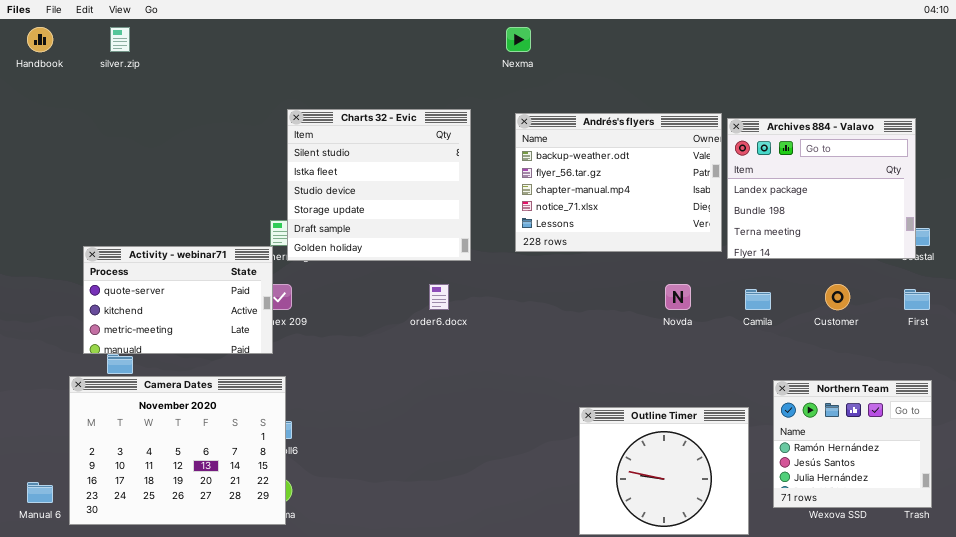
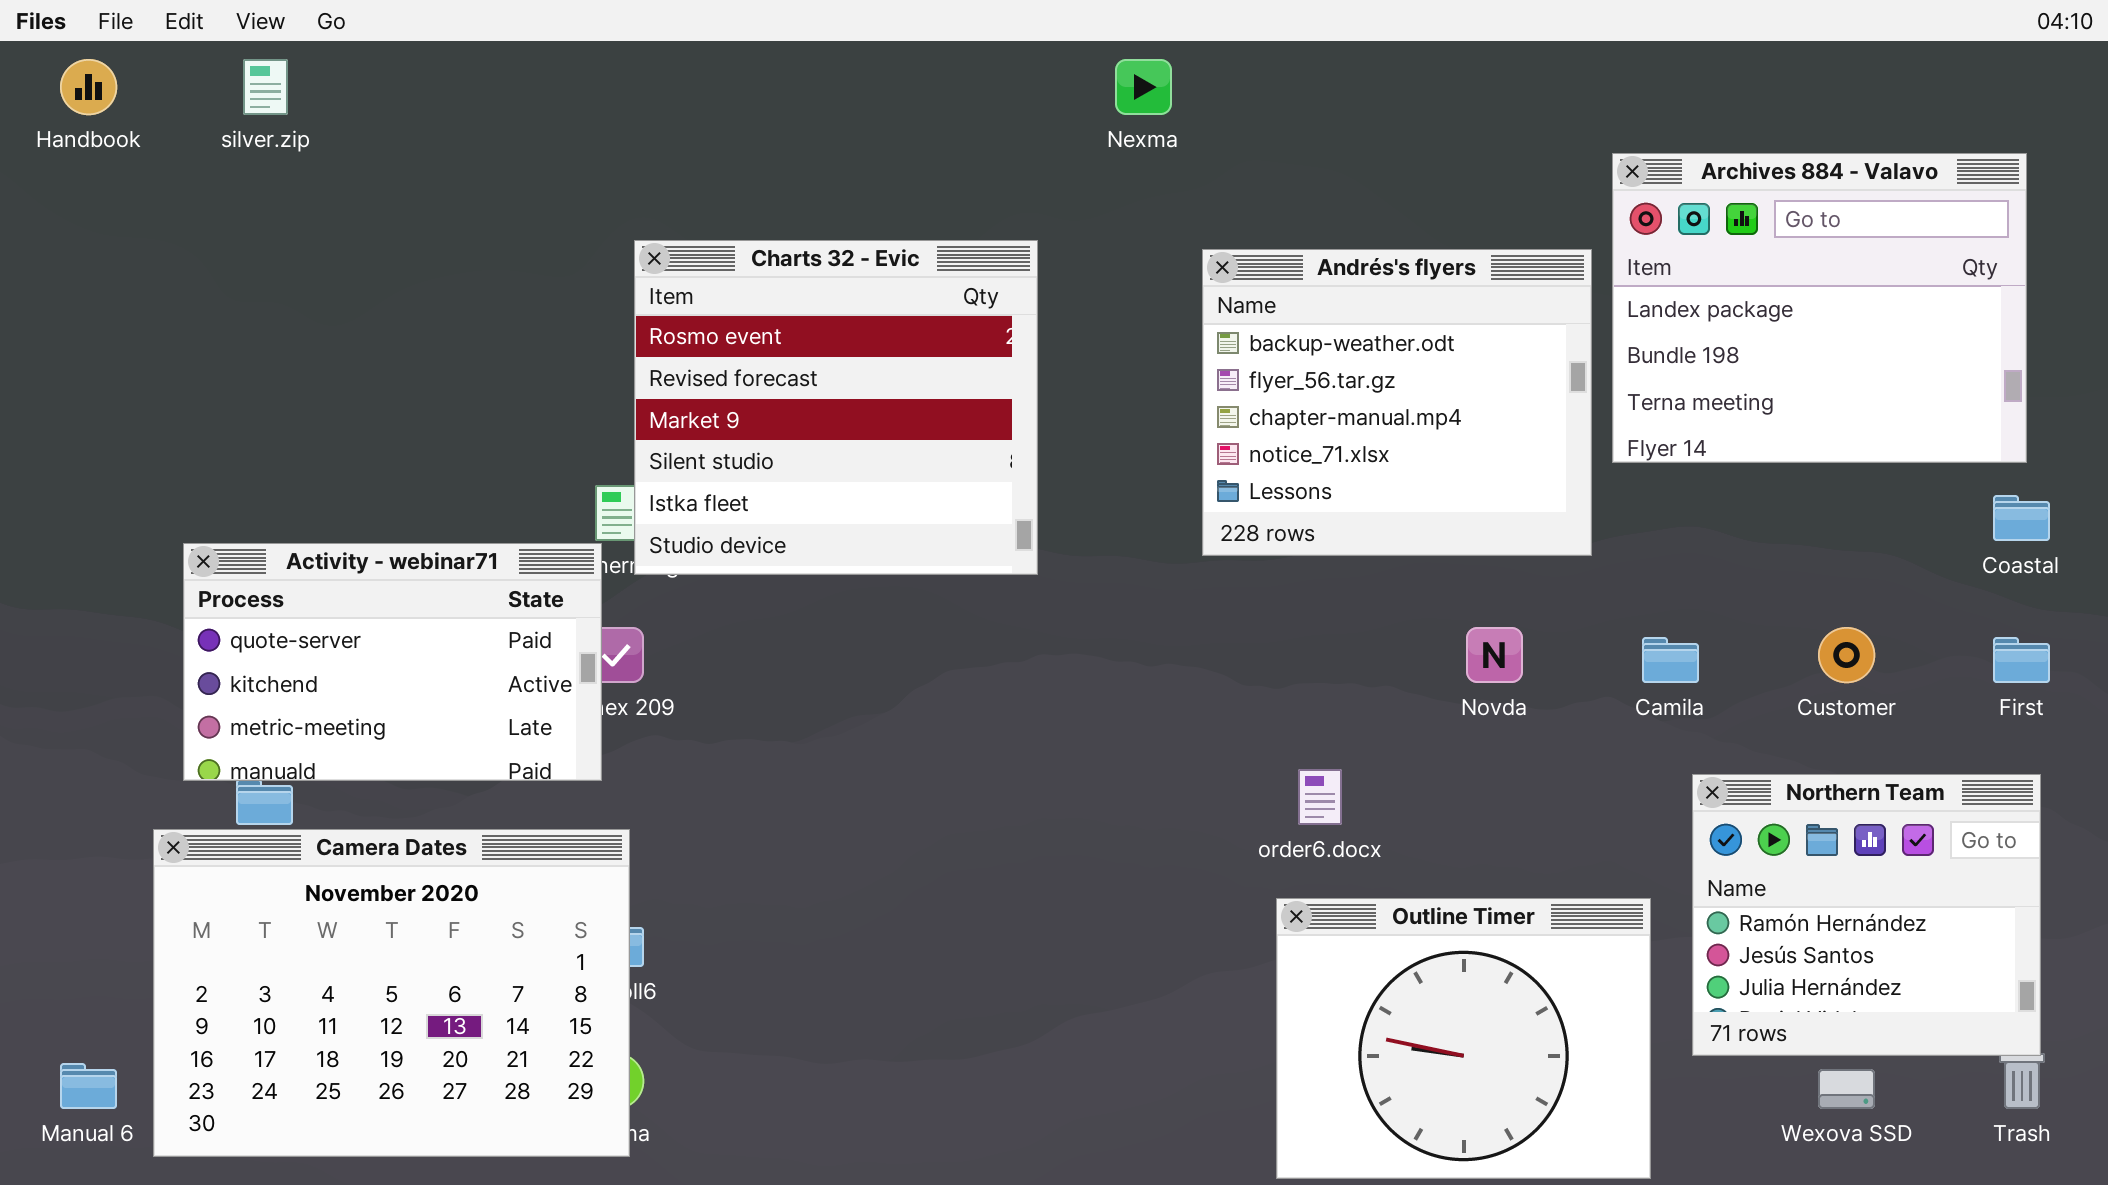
Charts 32 - Evic: [287,109,471,261] -> [634,240,1038,575], scrolled up 3 rows
Andrés's flyers: [515,113,722,252] -> [1202,249,1592,556], resized
Archives 884 - Valavo: [727,118,916,259] -> [1612,153,2027,463], moved
order6.docx: [429,284,449,310] -> [1298,769,1342,825], moved
Northern Team: [773,380,932,508] -> [1692,774,2041,1056], moved

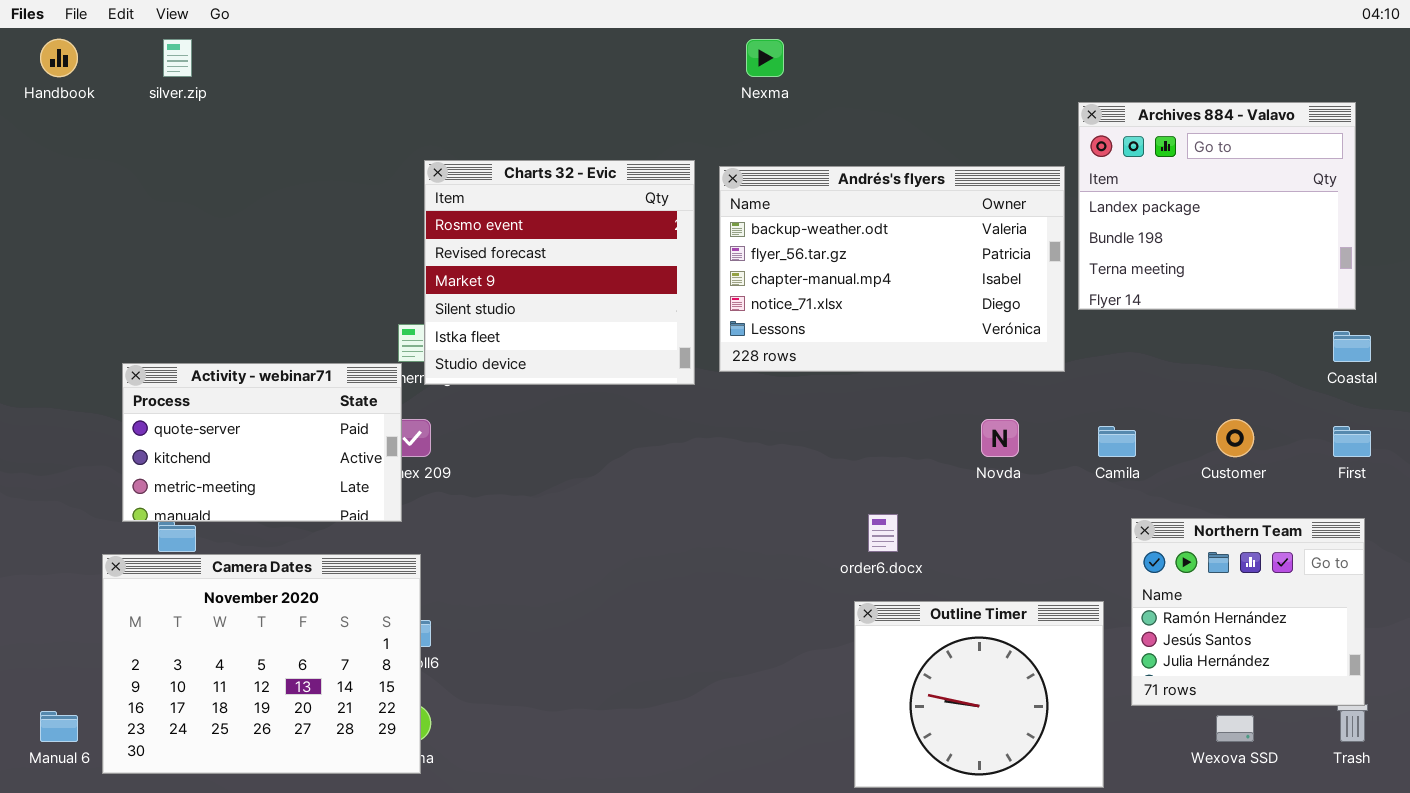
Andrés's flyers: [1202,249,1592,556] -> [719,166,1065,372], resized

